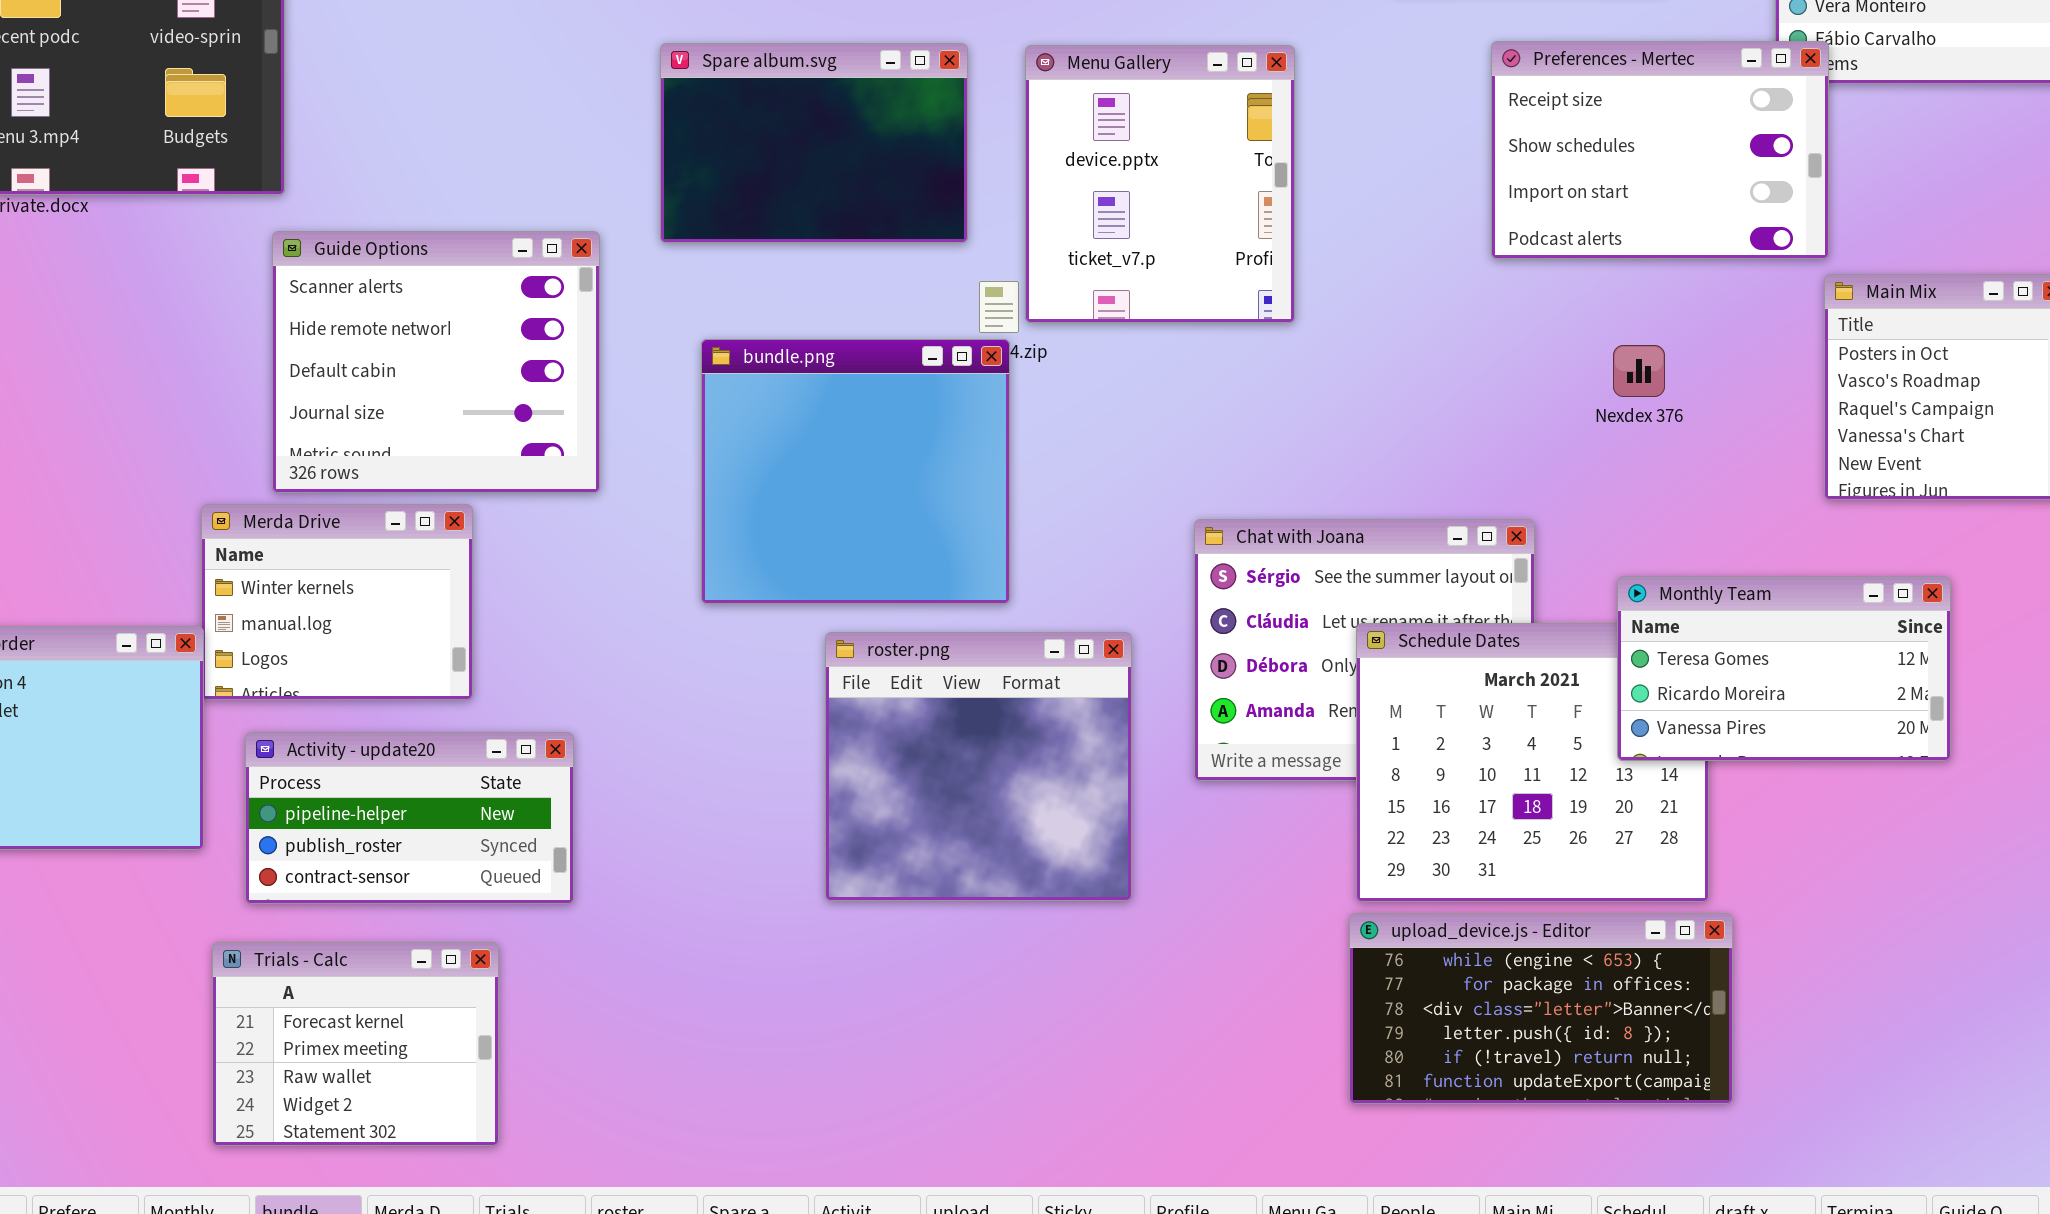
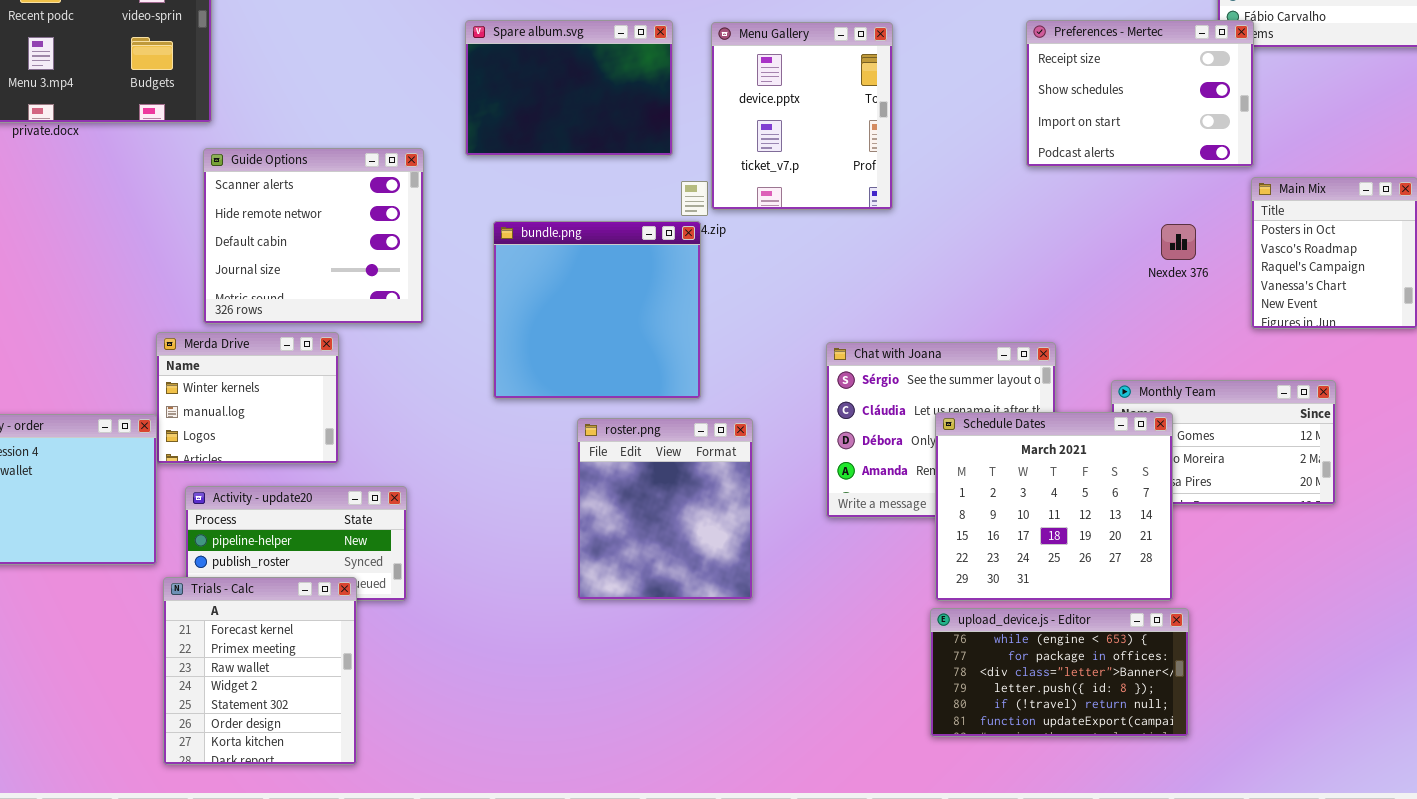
Nexdex 376: [1613,345,1665,397] -> [1161,224,1196,260], moved
Schedule Dates: [1356,623,1709,902] -> [935,412,1173,601], raised
roster.png: [825,632,1132,901] -> [577,418,753,600], resized
Trials - Calc: [212,942,499,1146] -> [163,577,357,765], resized

